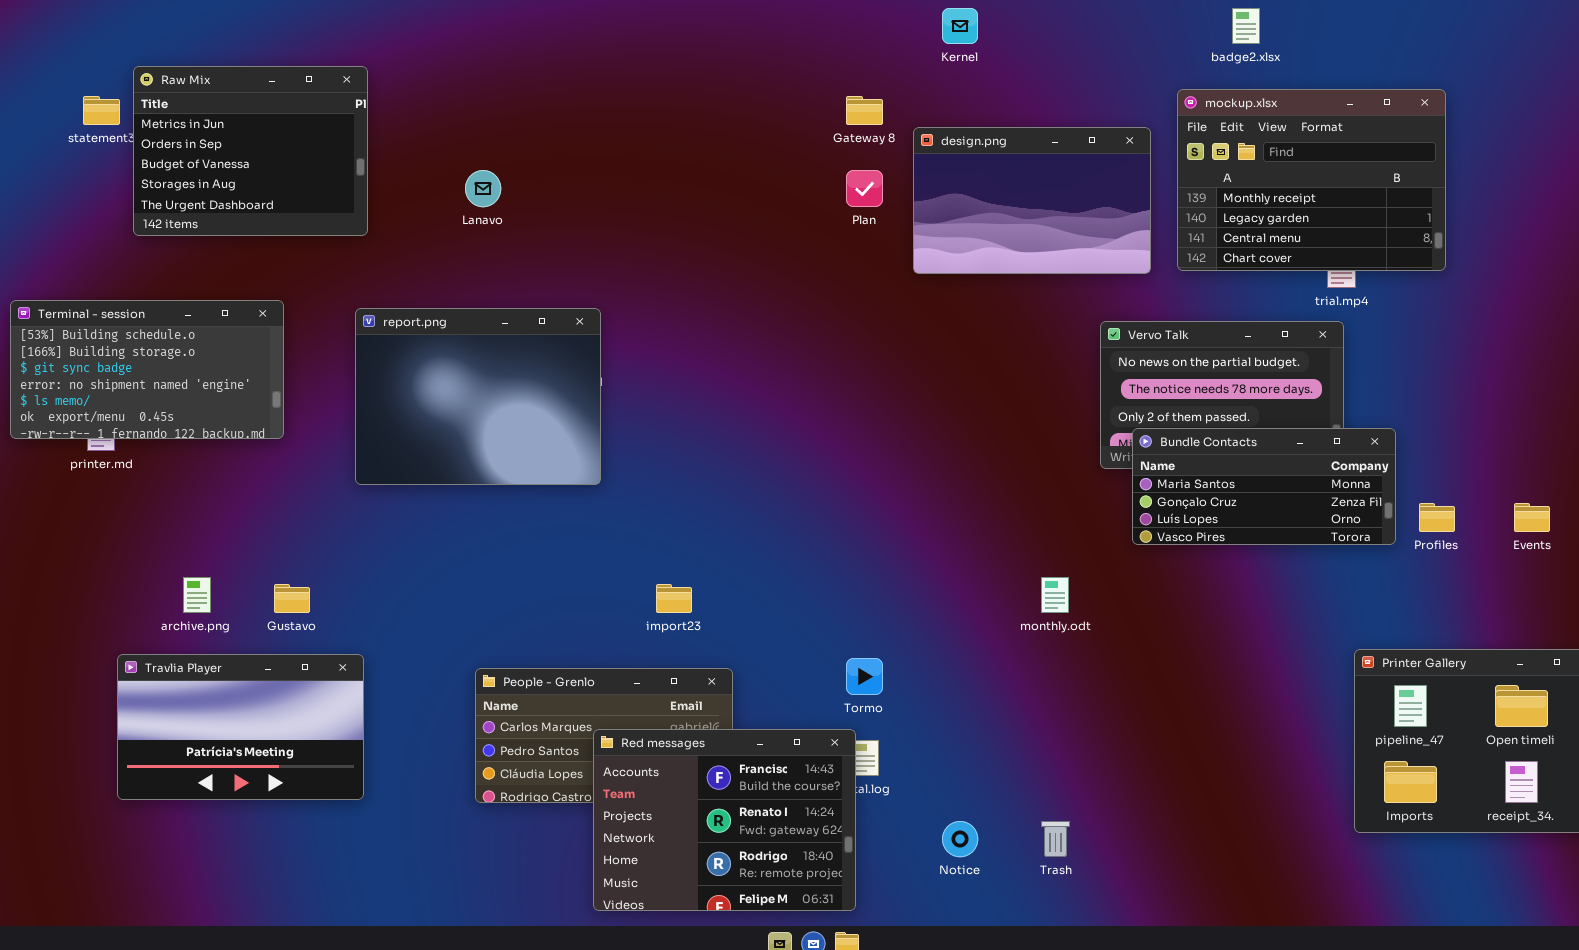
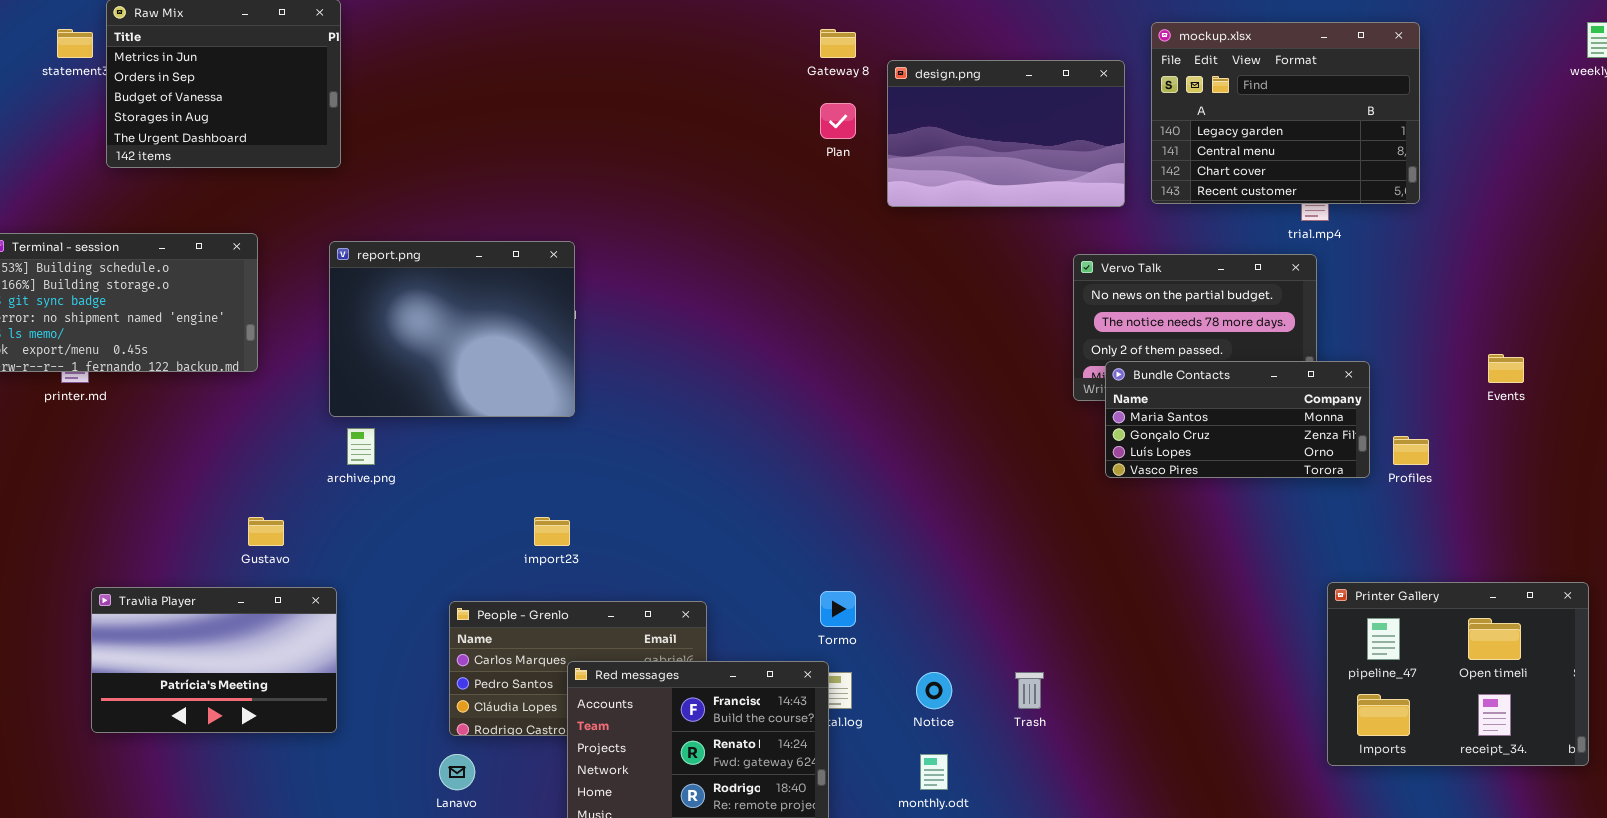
mockup.xlsx: [1177,89,1446,271] -> [1151,22,1420,204], scrolled down 1 row
Lanavo: [465,170,501,207] -> [439,754,475,790], moved
Events: [1514,503,1550,532] -> [1488,354,1524,383], moved
archive.png: [183,577,211,613] -> [347,428,375,465], moved
monthly.odt: [1041,577,1069,613] -> [920,754,948,790], moved
import23: [656,584,692,613] -> [534,517,570,546], moved
Notice: [942,821,978,857] -> [916,672,952,709], moved
Trash: [1041,821,1070,857] -> [1015,672,1044,709], moved

